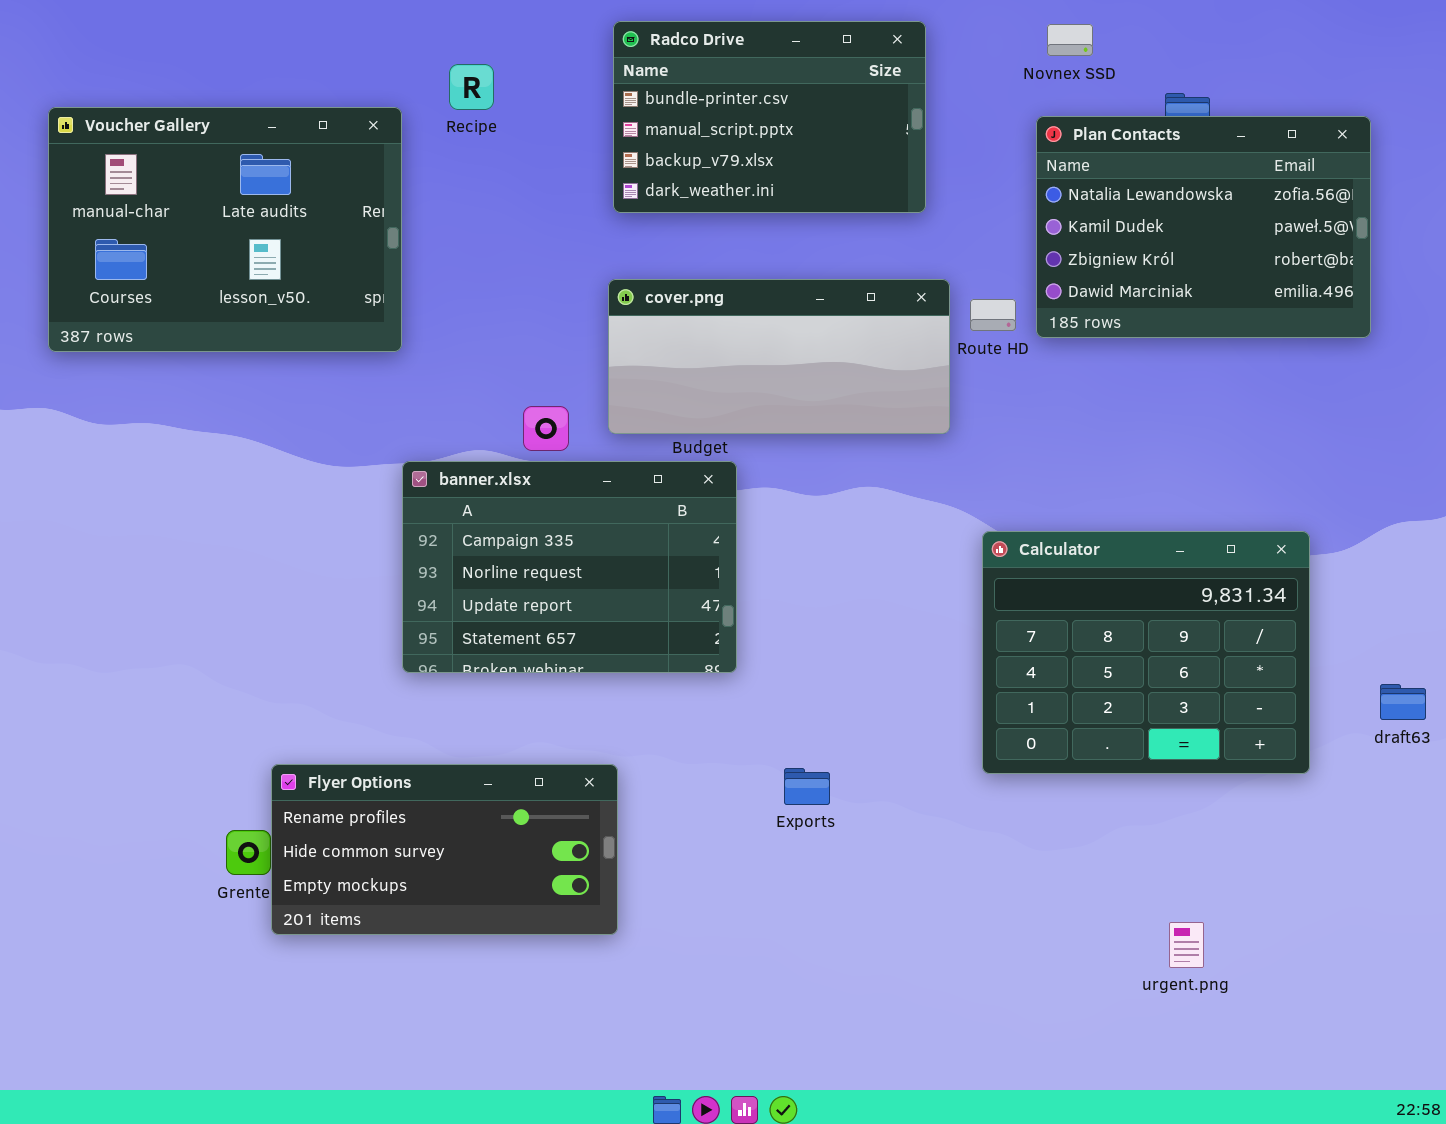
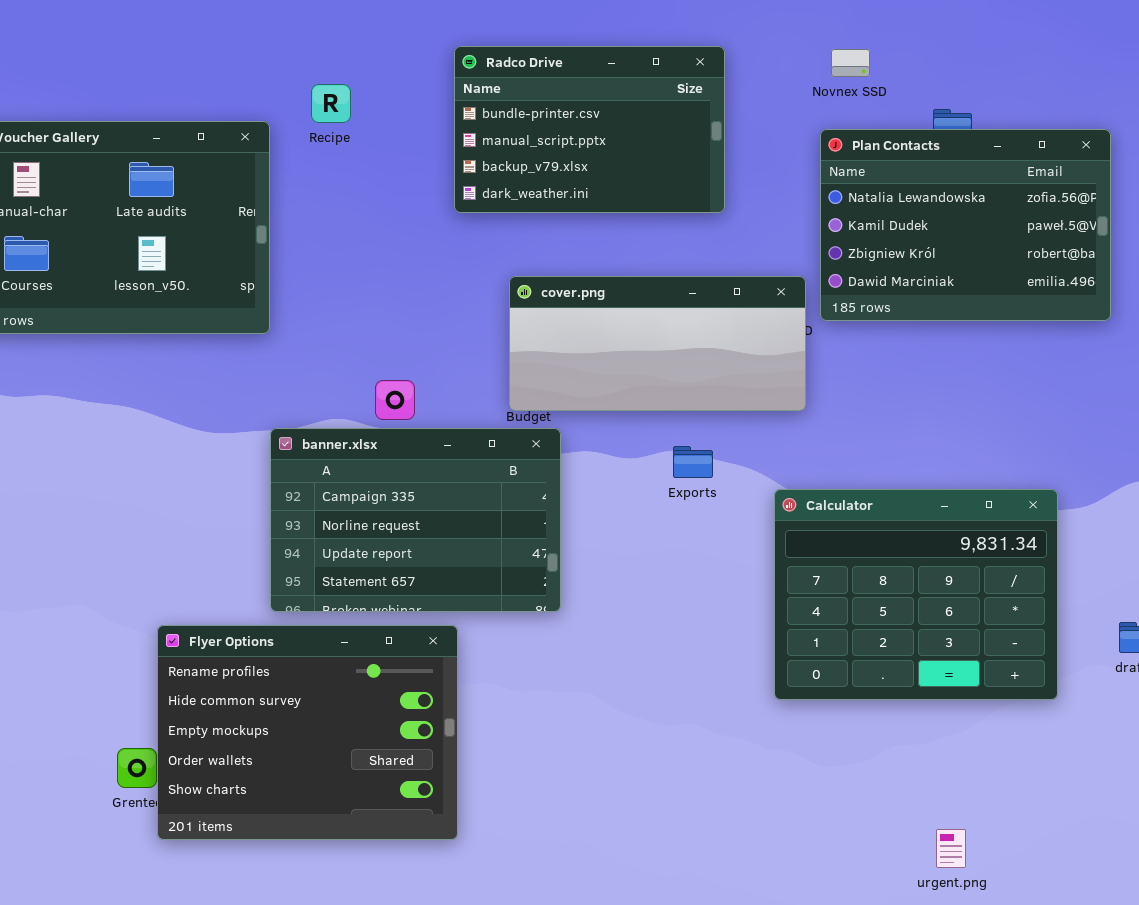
cover.png: [608,279,950,434] -> [509,276,806,411], moved
Flyer Options: [271,764,618,935] -> [157,625,458,840], resized
Exports: [784,768,830,805] -> [673,446,713,478], moved

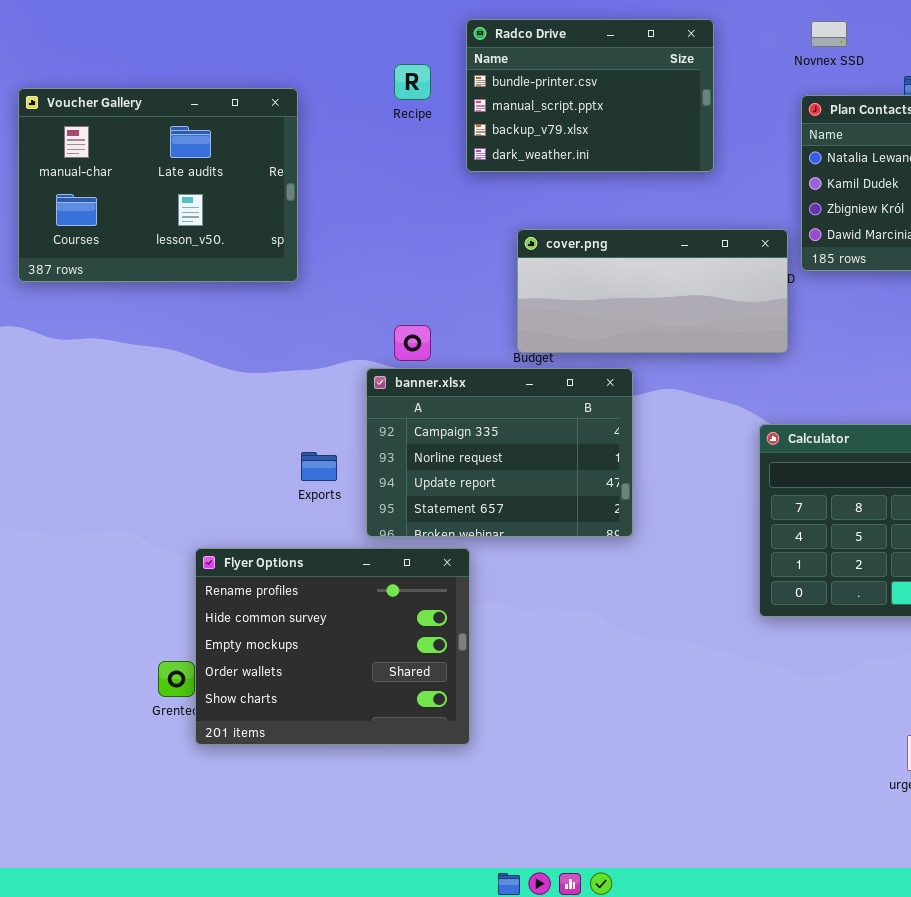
Recipe: [311,84,351,123] -> [394,64,431,100], moved
banner.xlsx: [270,428,561,612] -> [366,368,633,537], moved
Exports: [673,446,713,478] -> [301,452,337,481], moved

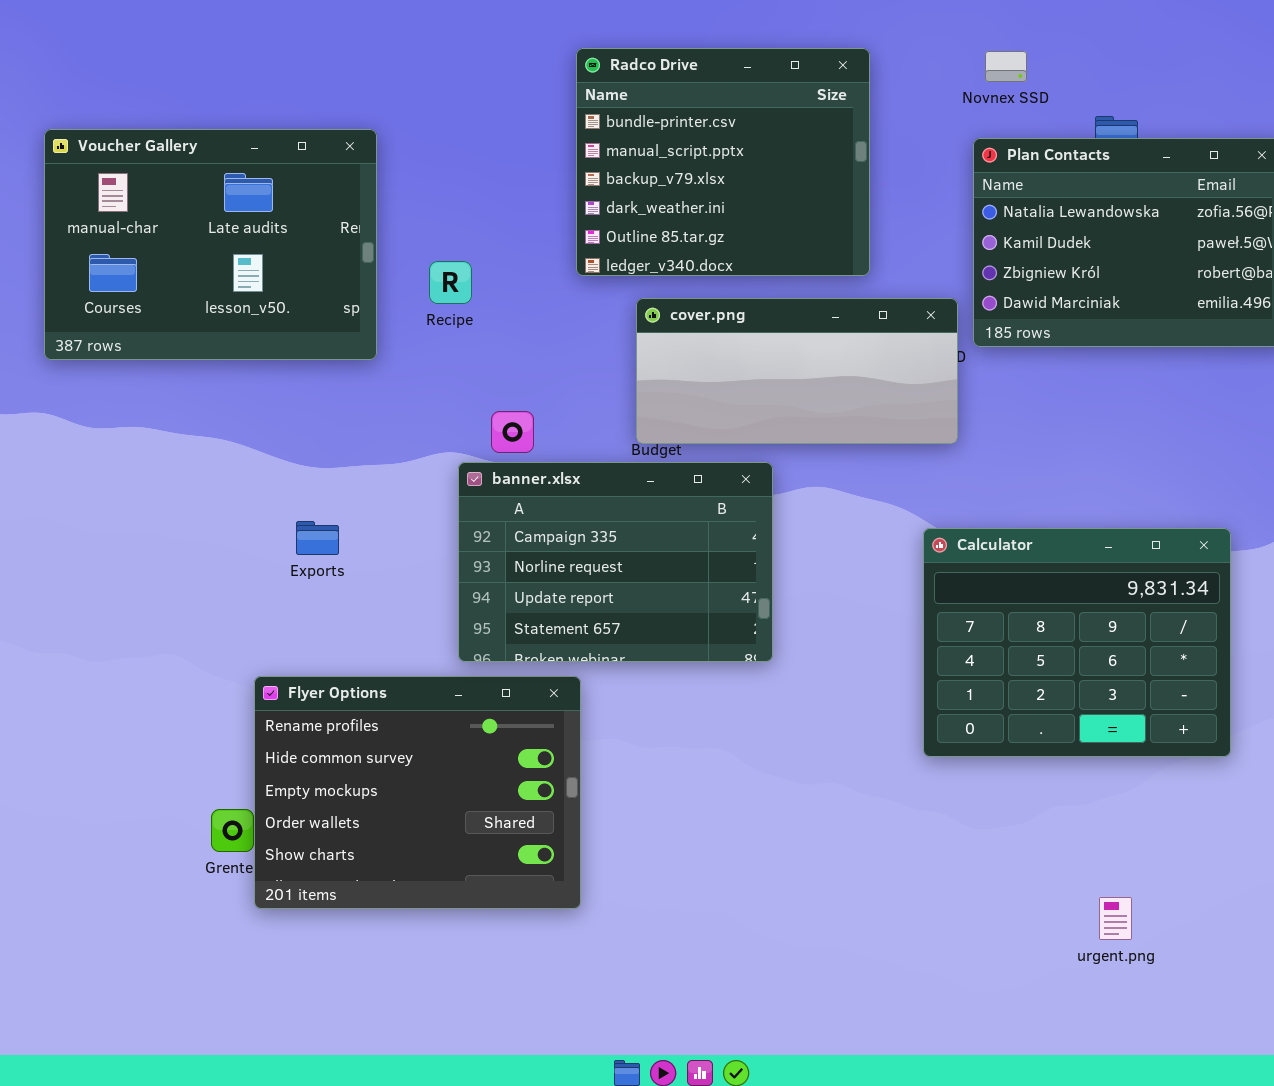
Radco Drive: [466,19,714,172] -> [576,48,870,276], resized
Recipe: [394,64,431,100] -> [429,261,472,304], moved
Exports: [301,452,337,481] -> [296,521,339,555], moved

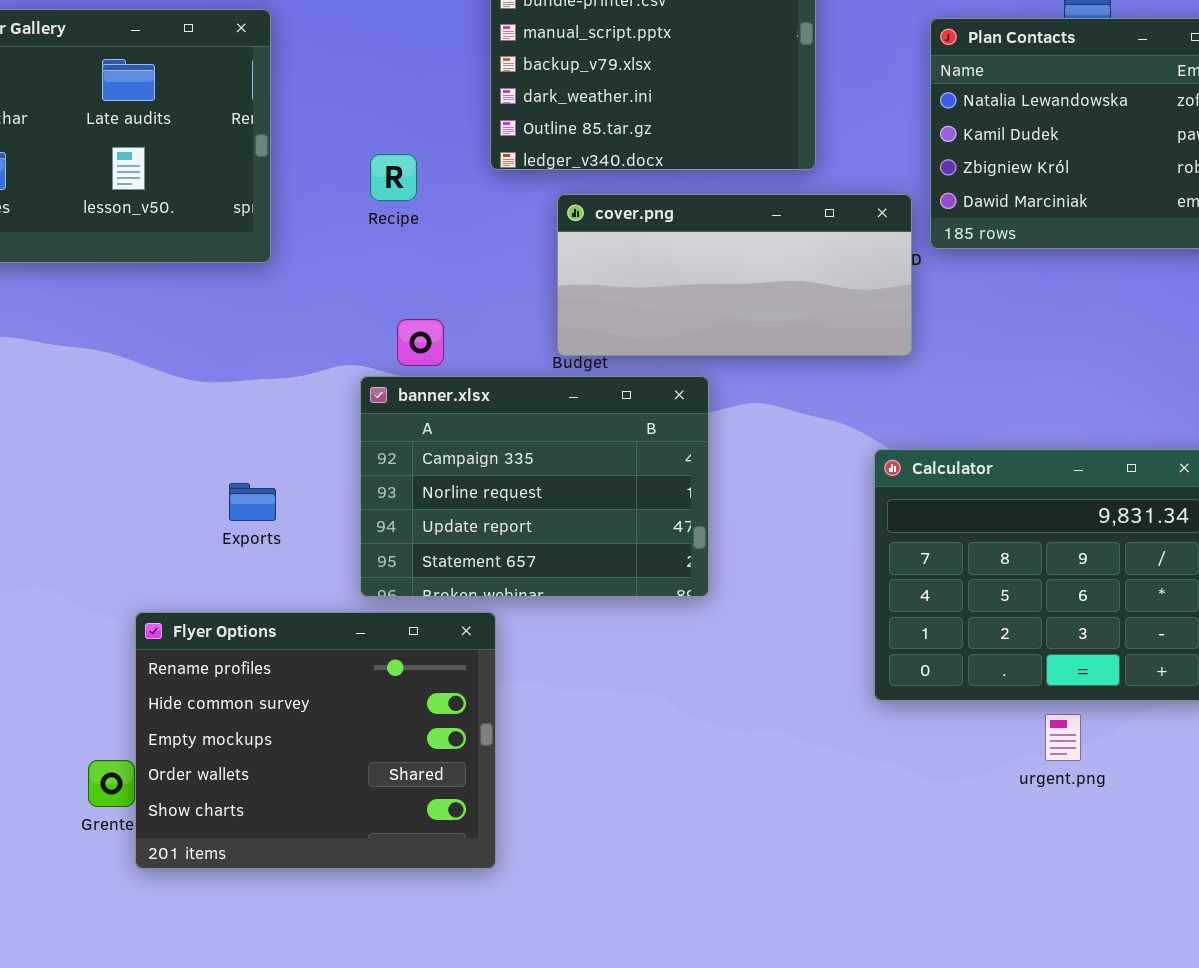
Recipe: [429,261,472,304] -> [370,154,417,201], moved
Exports: [296,521,339,555] -> [229,483,276,521], moved
urgent.png: [1099,897,1132,940] -> [1045,714,1081,761], moved

